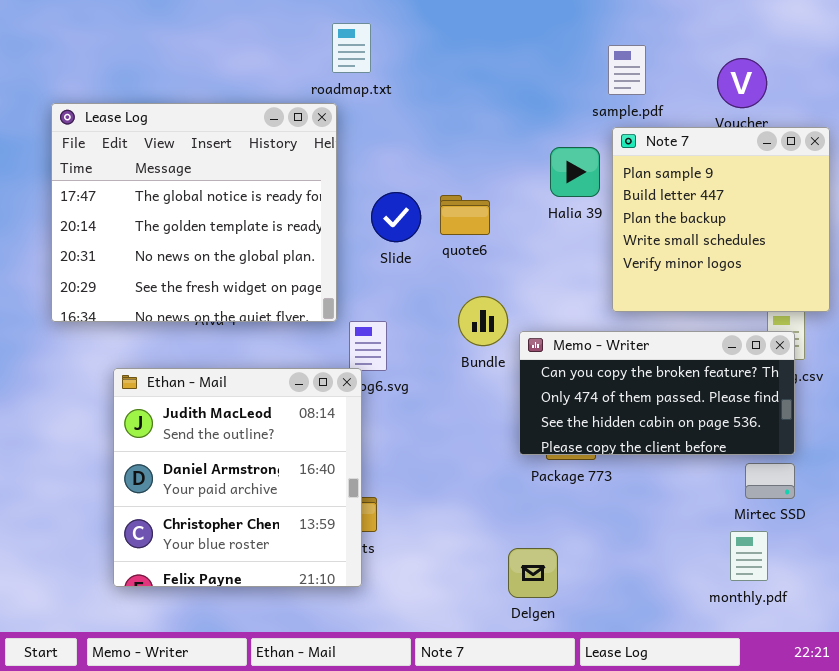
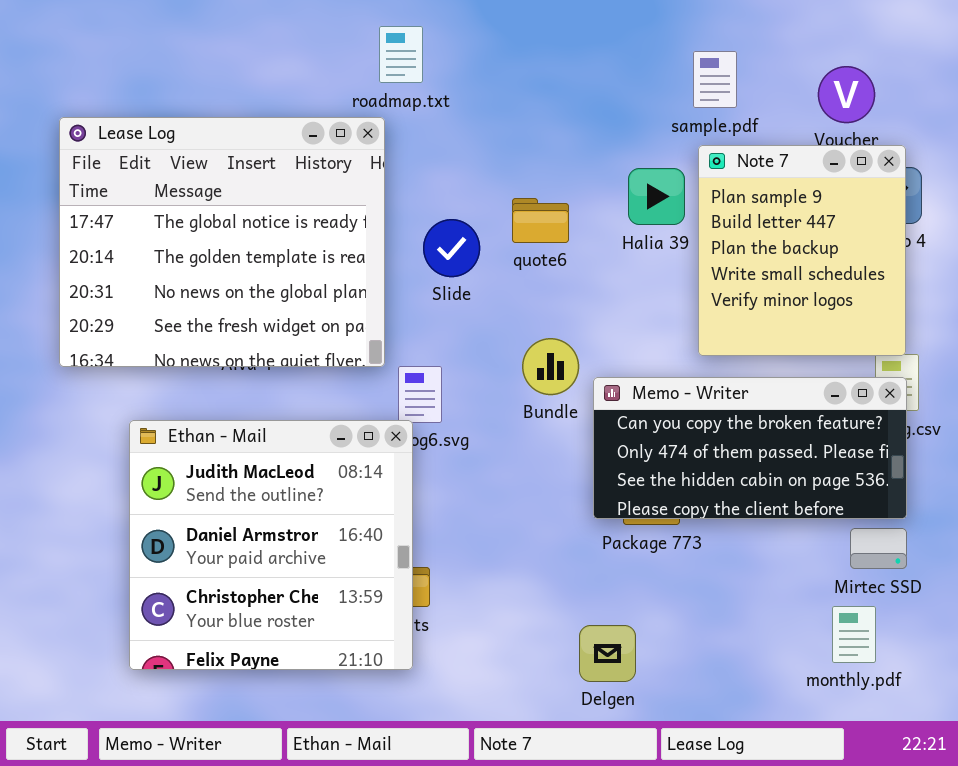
Note 7: [612,127,830,312] -> [698,145,906,356], resized
quote6: [440,195,490,235] -> [512,198,569,243], moved

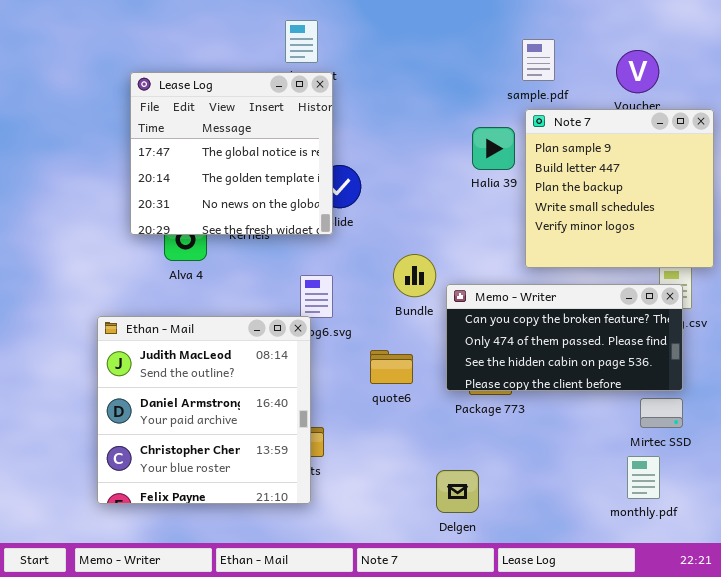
Lease Log: [59,117,385,367] -> [130,72,333,235], moved, resized
Note 7: [698,145,906,356] -> [525,109,714,268], resized
quote6: [512,198,569,243] -> [370,350,413,384], moved

